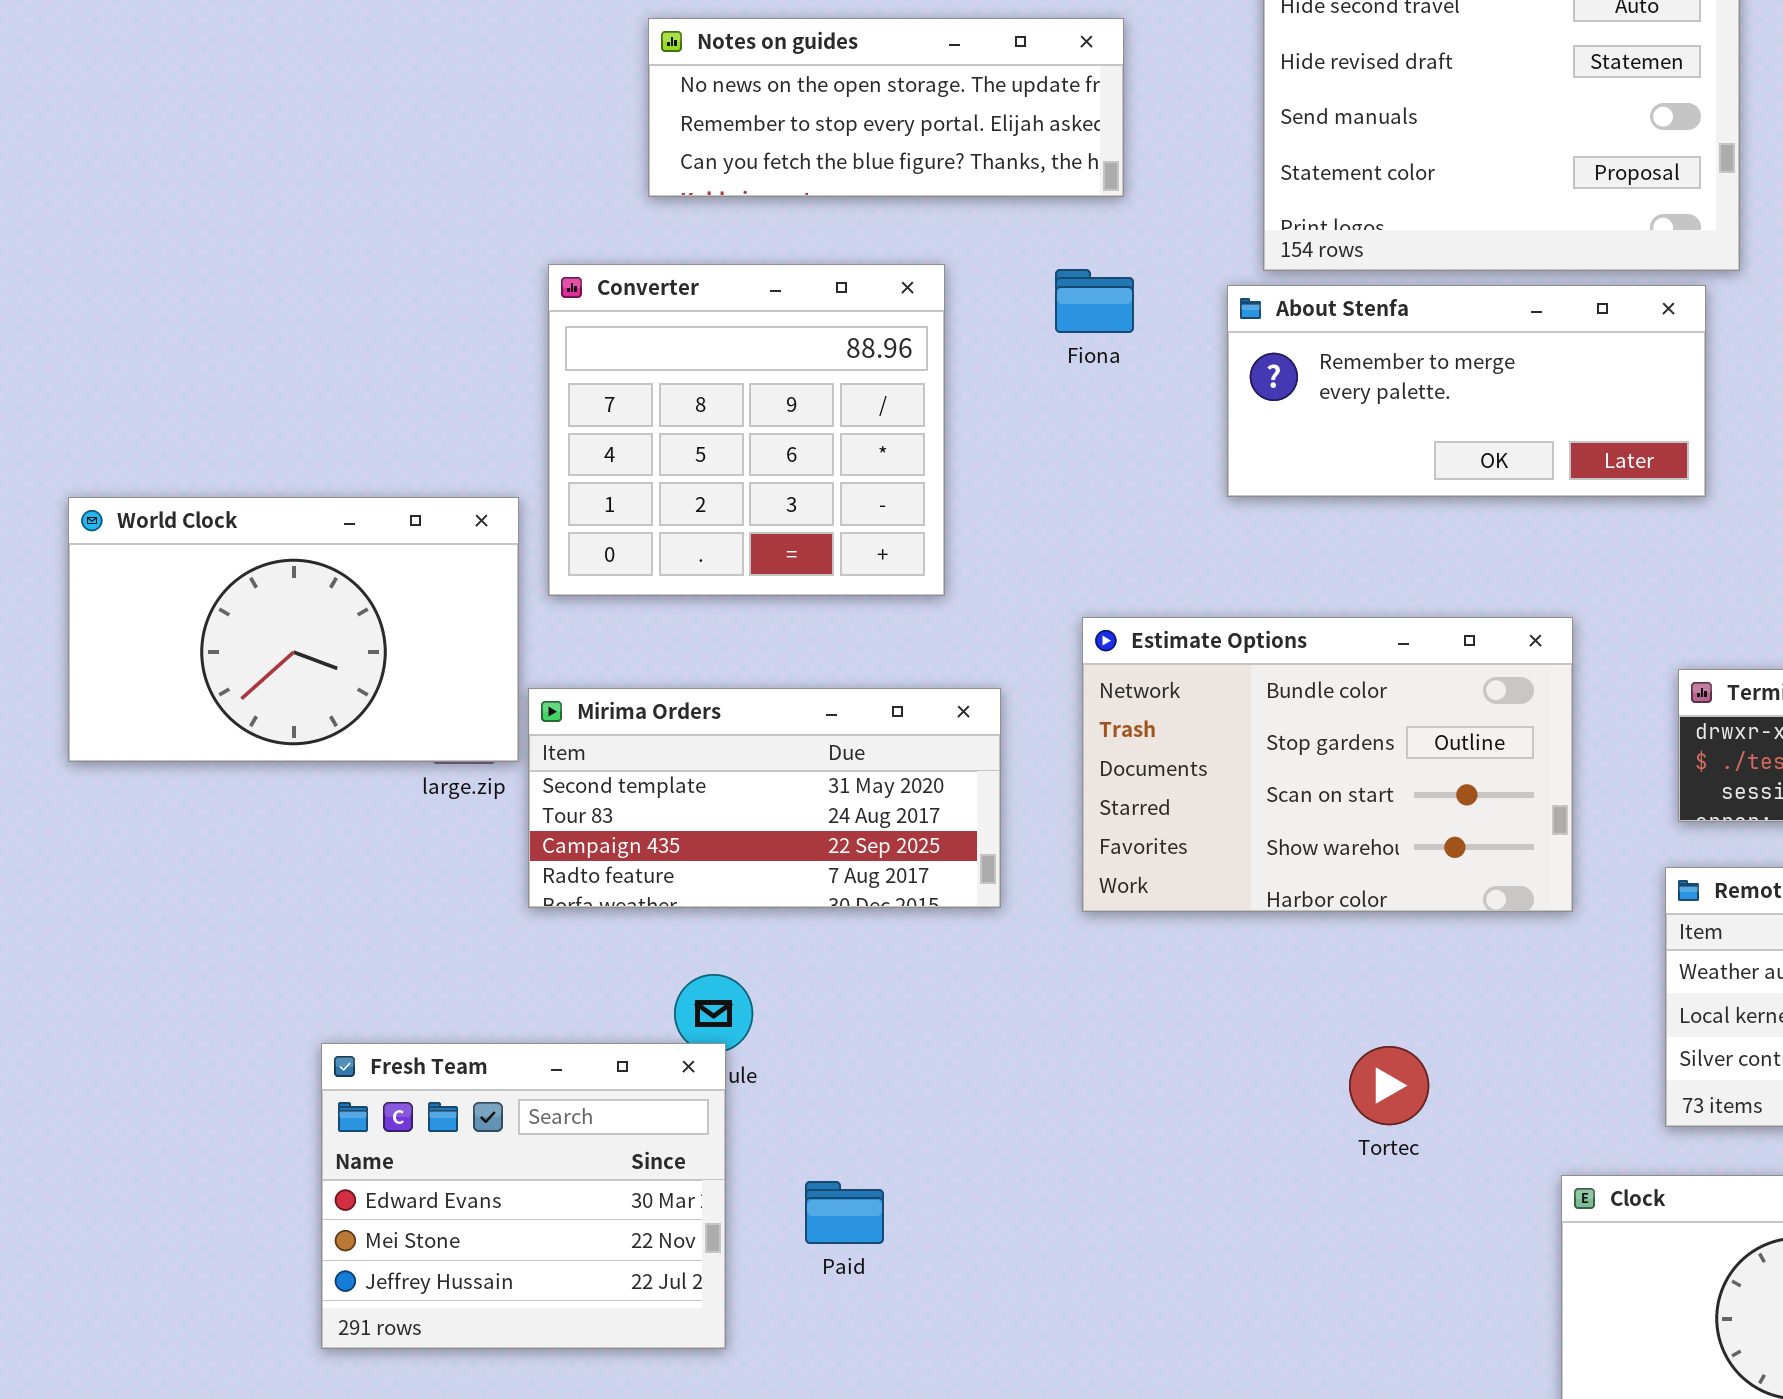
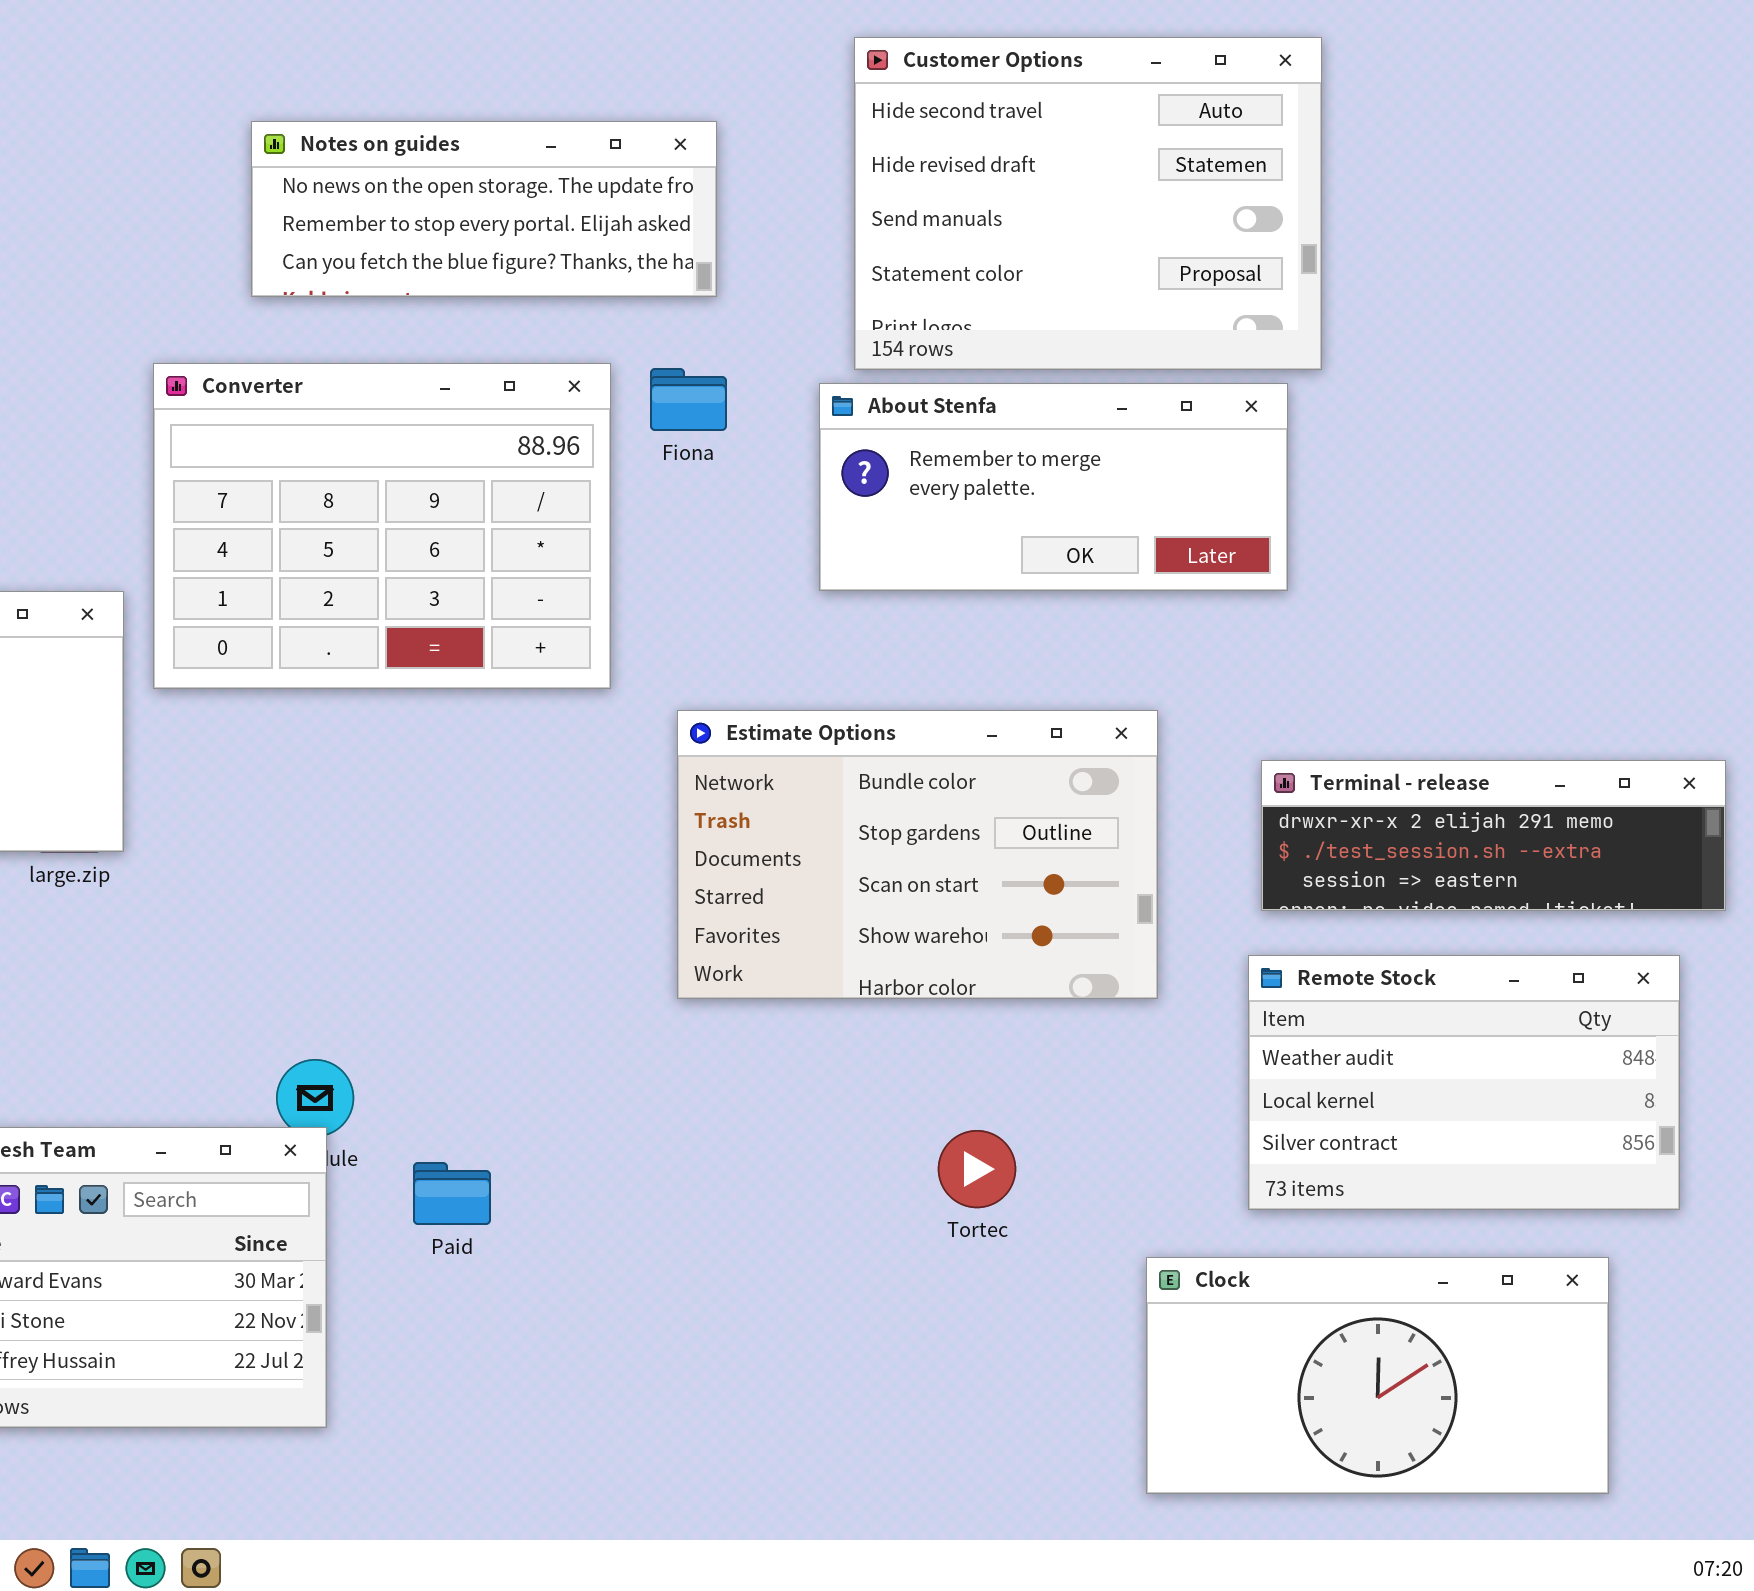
Converter: [548,264,945,596] -> [153,363,611,689], resized
Mirima Orders: [528,688,1001,908] -> none, closed
Paid: [805,1181,884,1244] -> [413,1162,491,1225], moved

